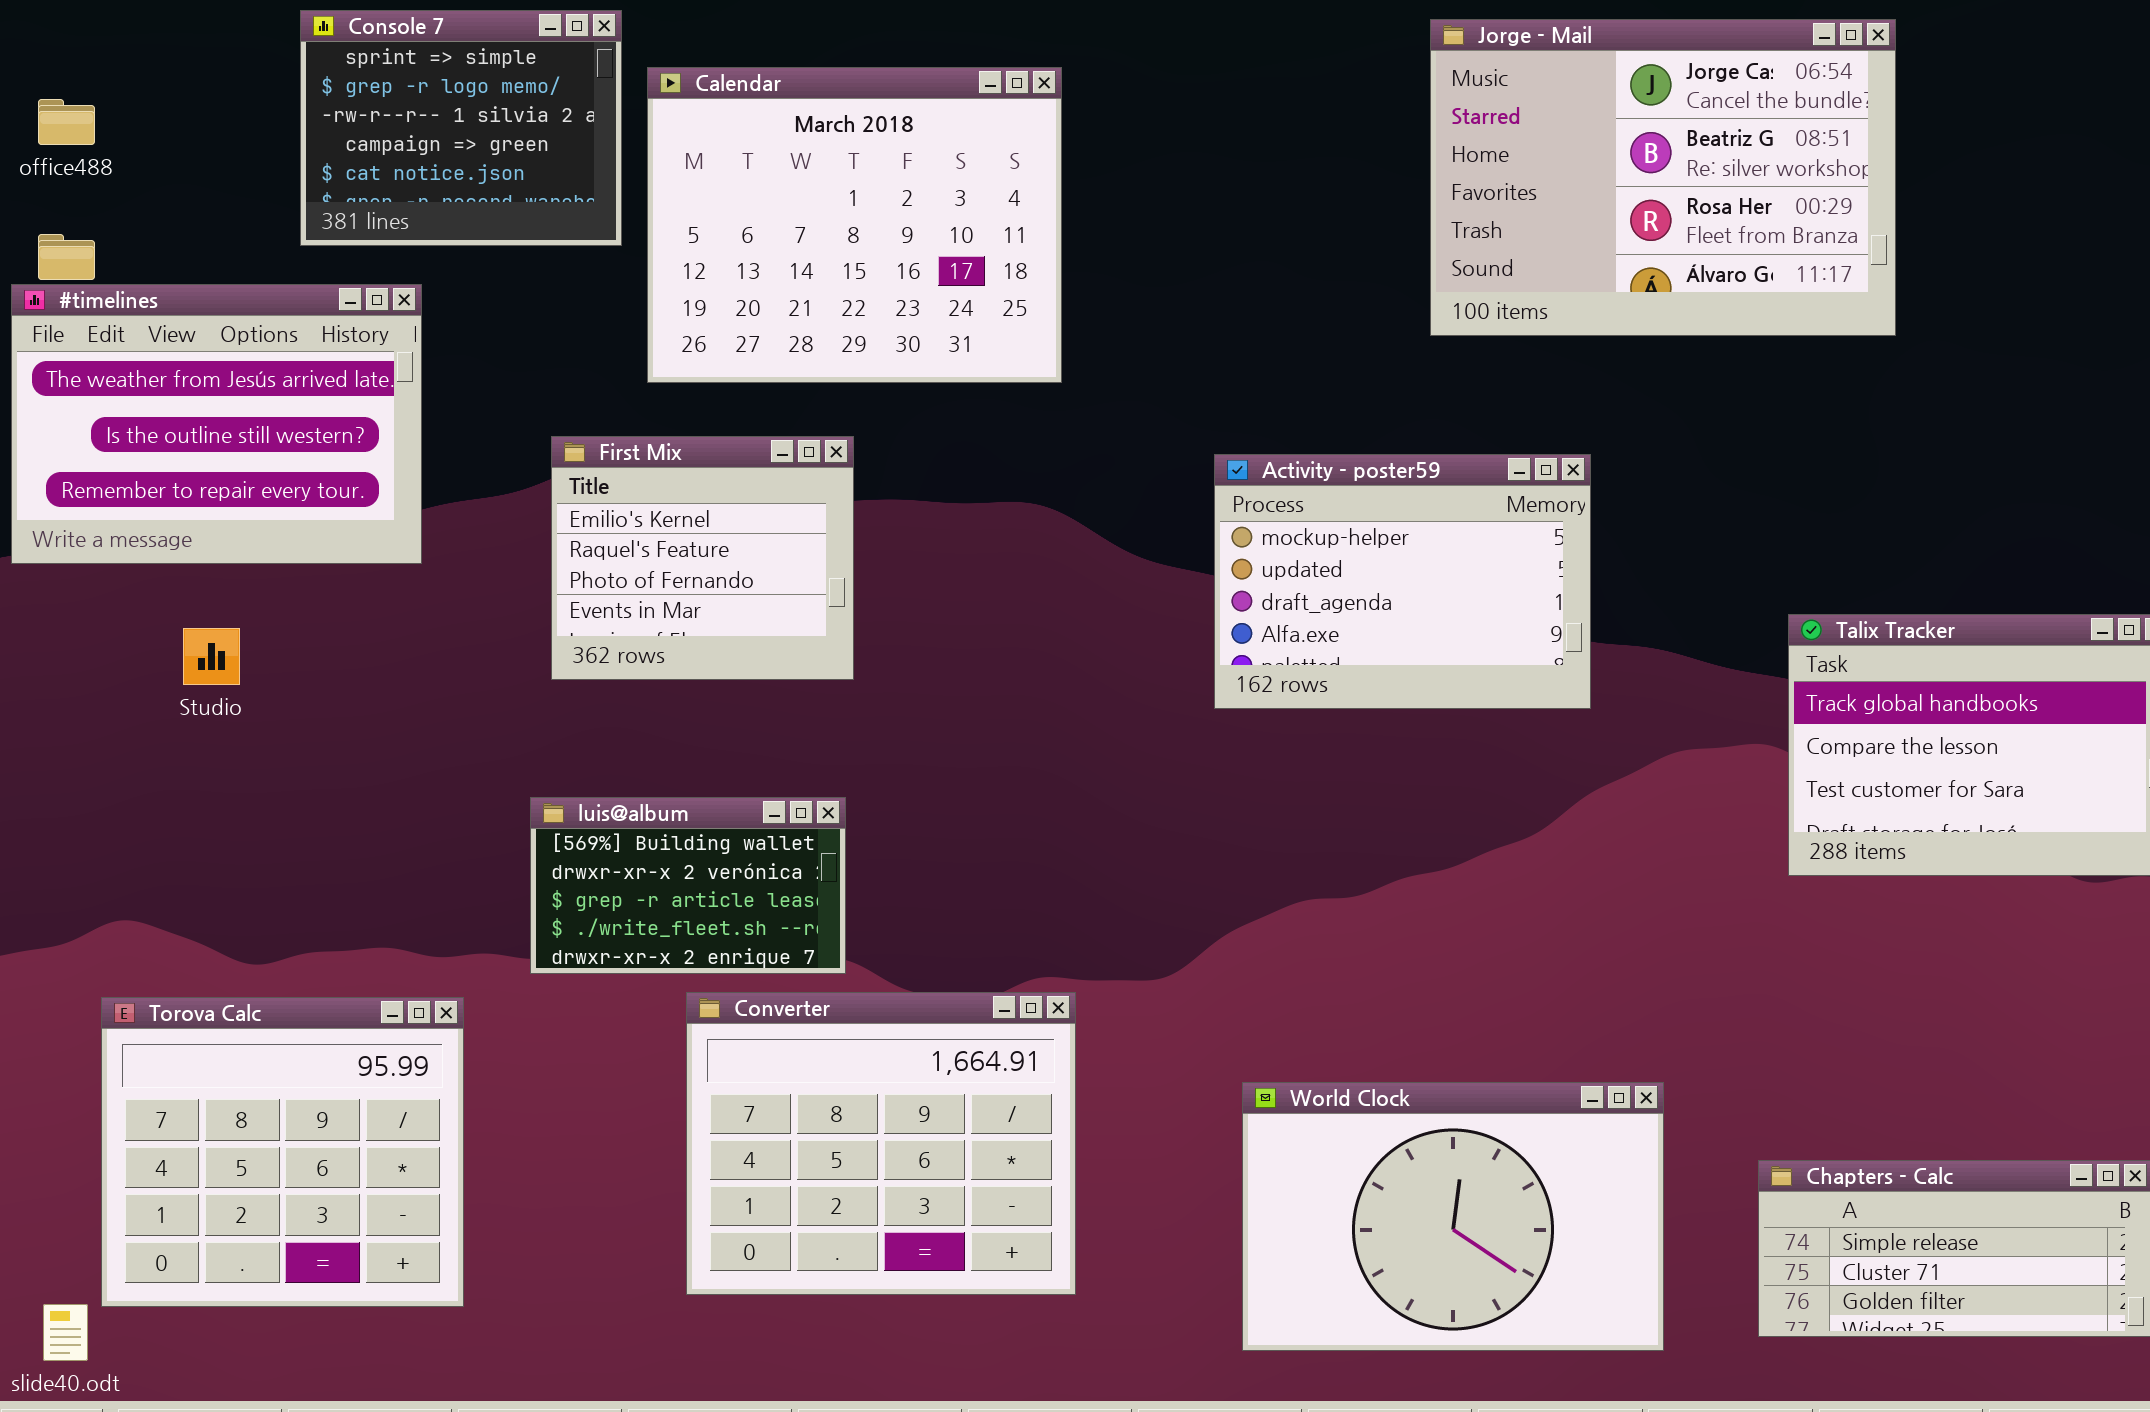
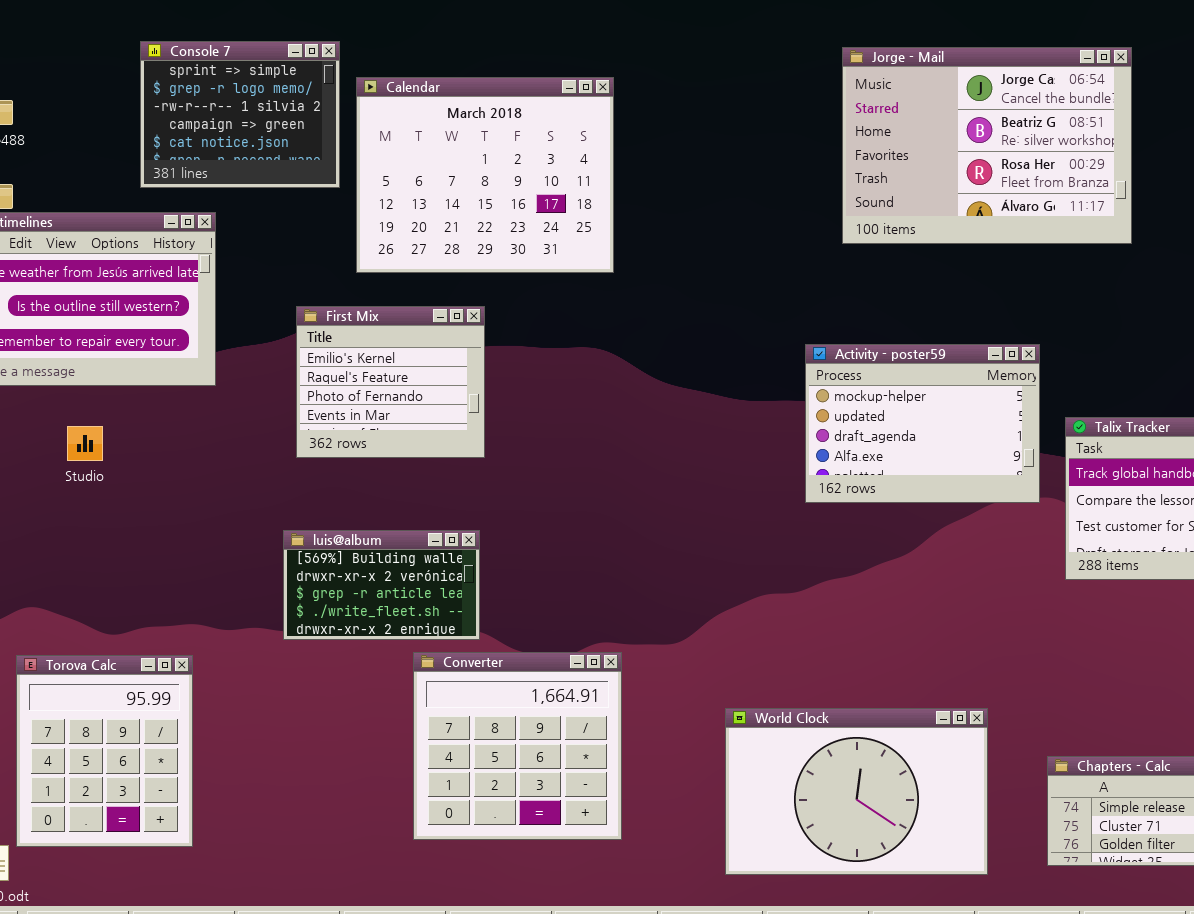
Activity - poster59: [1214,454,1591,709] -> [805,344,1040,503], moved
Converter: [686,992,1076,1295] -> [413,652,622,840], resized
Torova Calc: [101,997,464,1307] -> [16,655,193,847], resized

